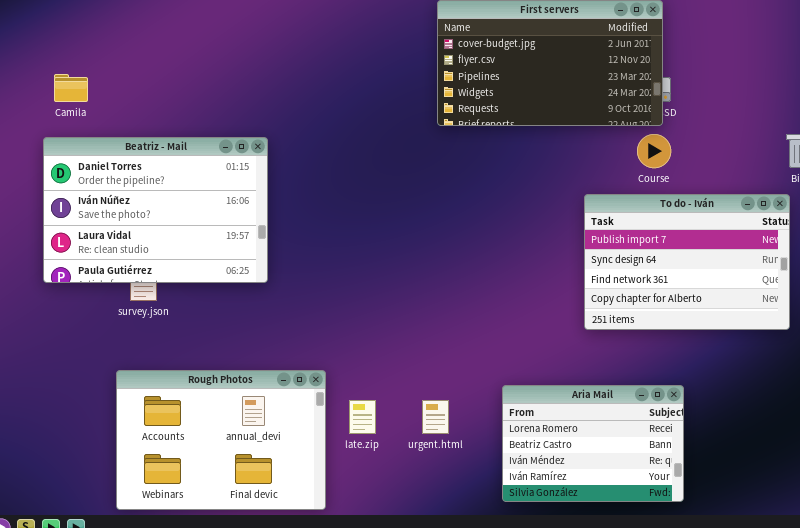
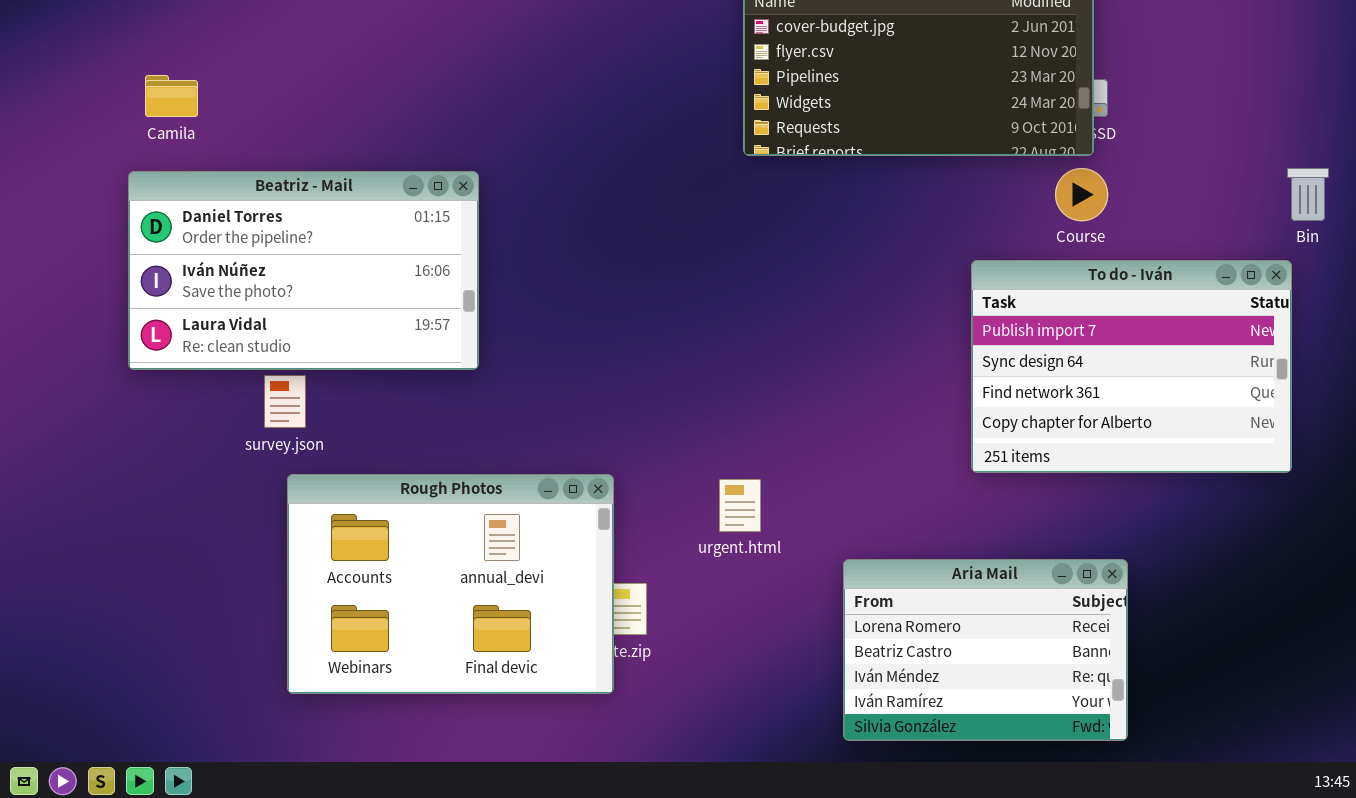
Beatriz - Mail: [43,137,268,283] -> [128,171,479,370], resized
Rough Photos: [116,370,326,510] -> [287,474,614,694], moved
urgent.html: [422,400,449,434] -> [719,479,761,532], moved

